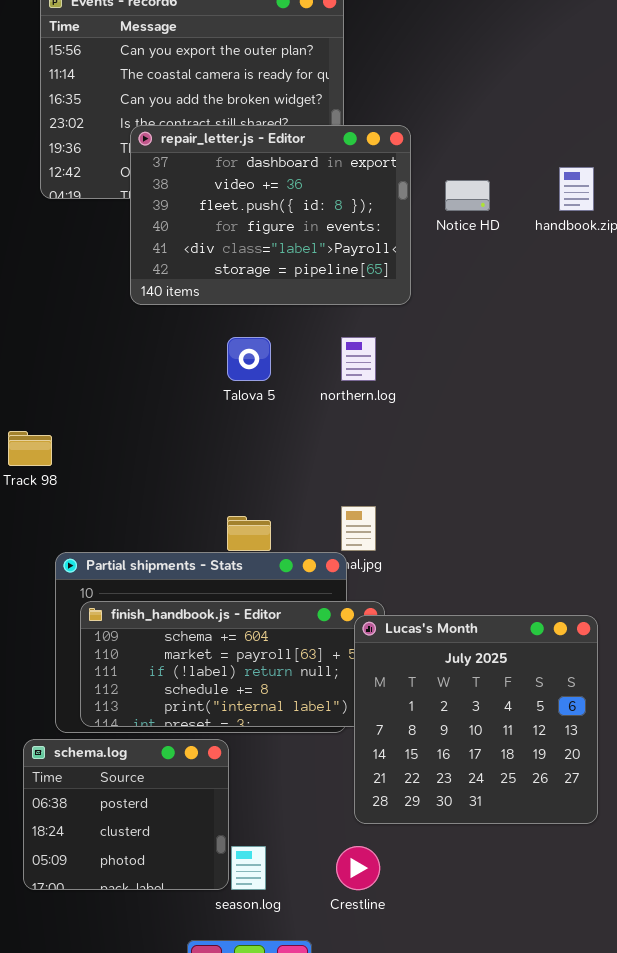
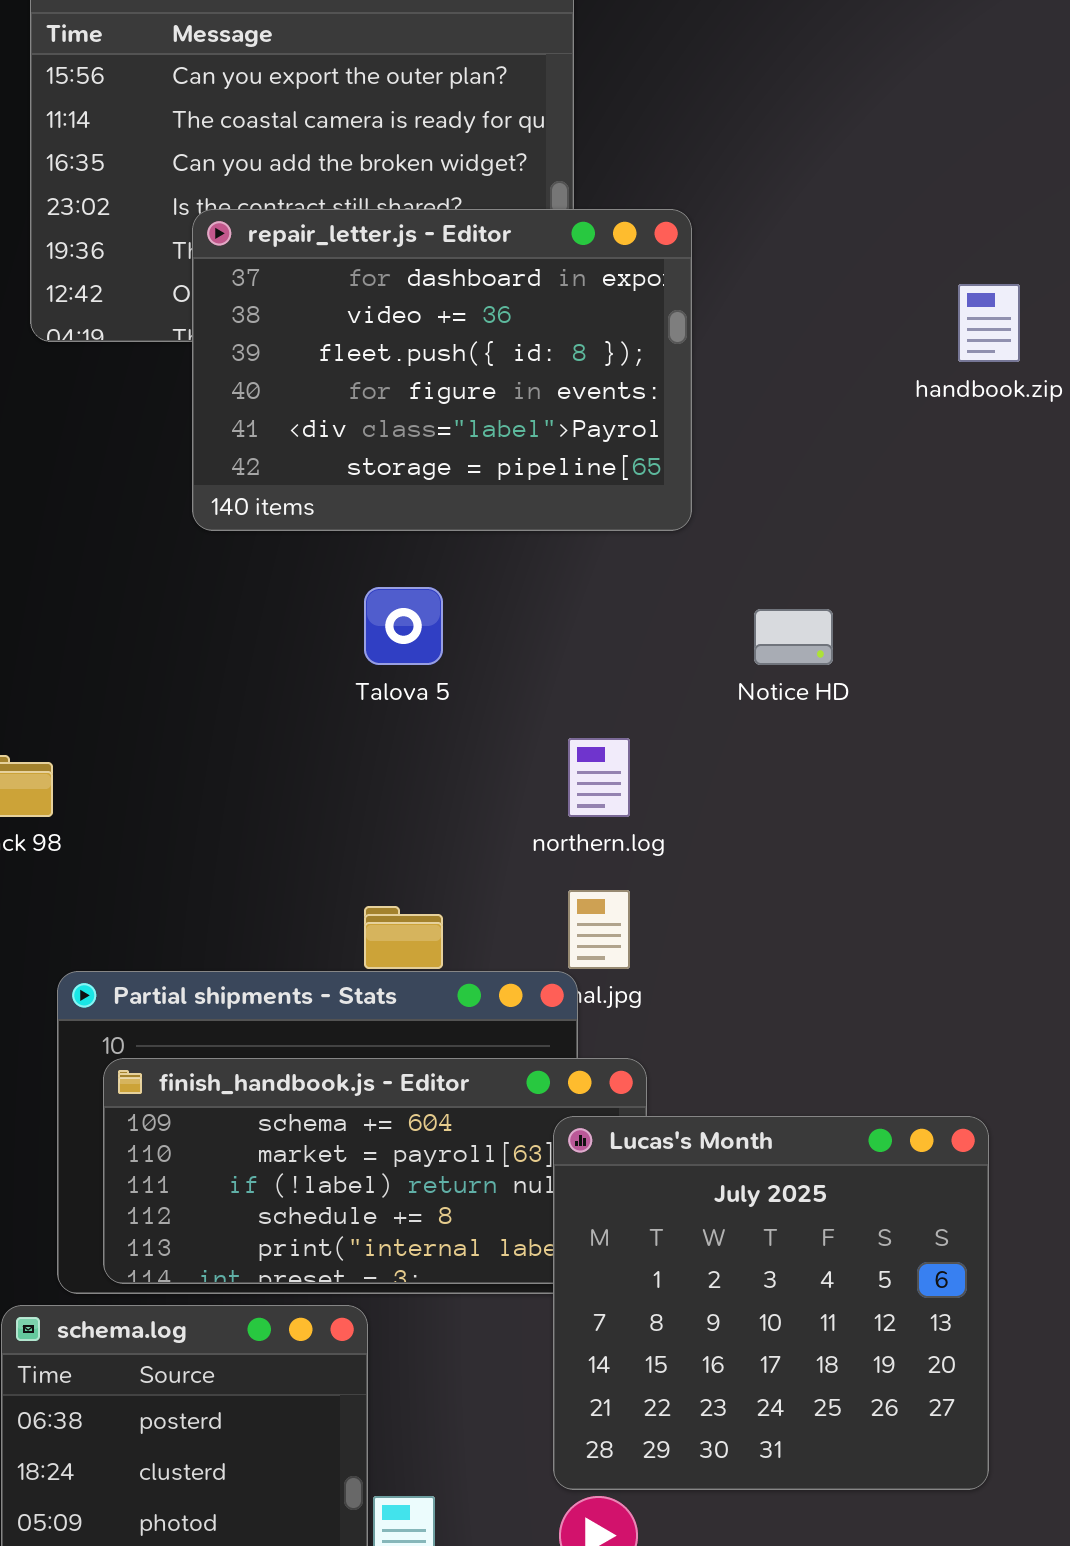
Notice HD: [445,180,490,211] -> [754,609,833,665], moved
northern.log: [341,337,376,381] -> [568,738,630,817], moved
Lucas's Month: [354,615,598,824] -> [553,1116,989,1490], moved

